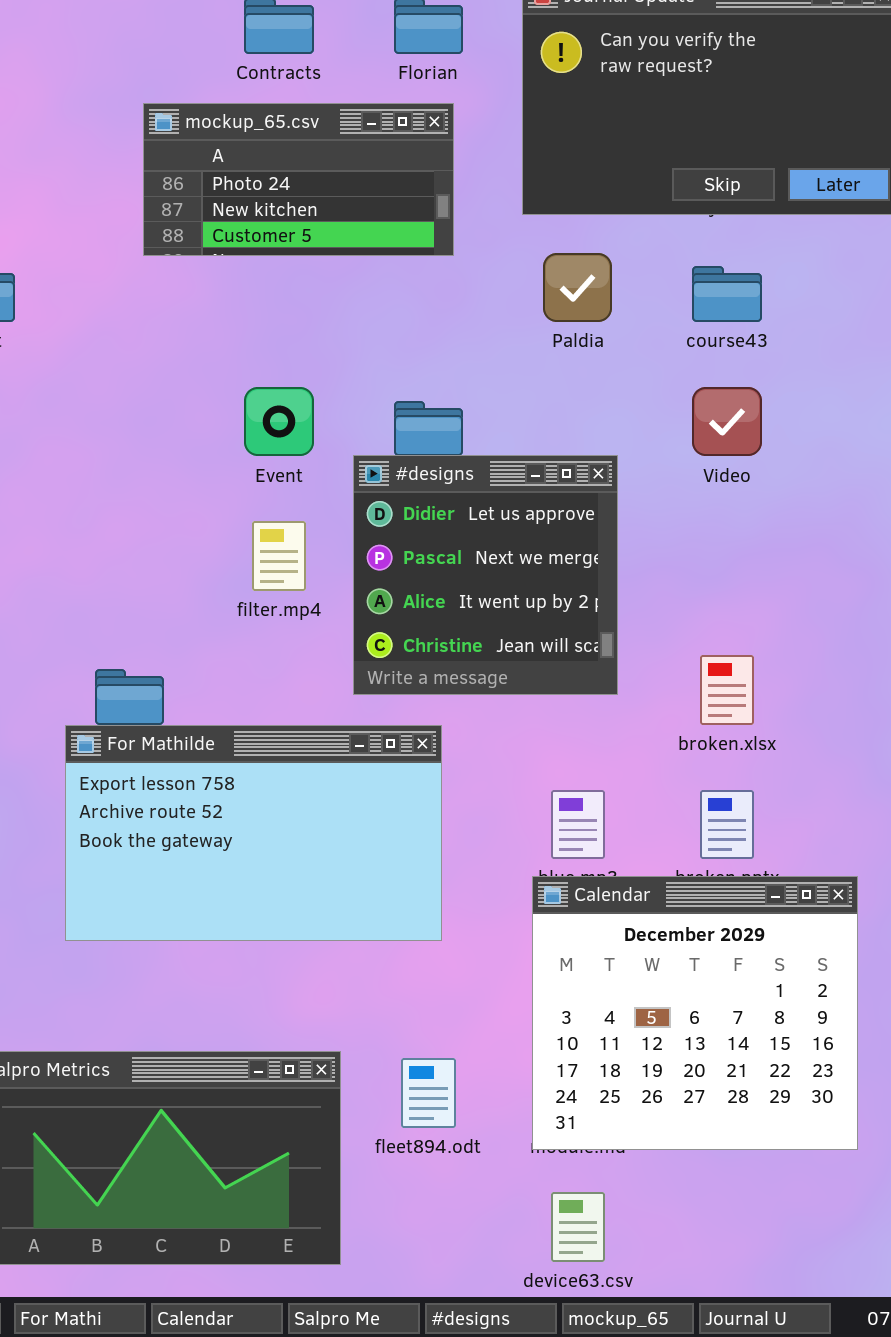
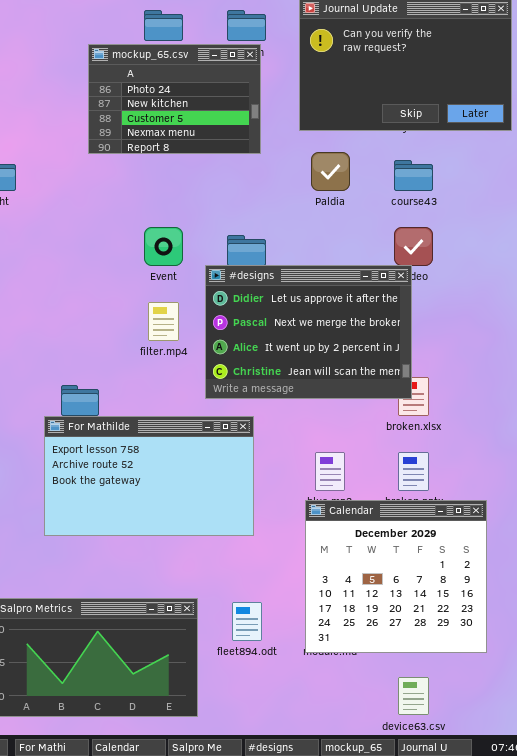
mockup_65.csv: [143,103,454,256] -> [88,44,261,154], resized
#designs: [353,455,618,695] -> [205,265,412,399], resized
device63.csv: [551,1192,605,1262] -> [398,677,429,715], moved

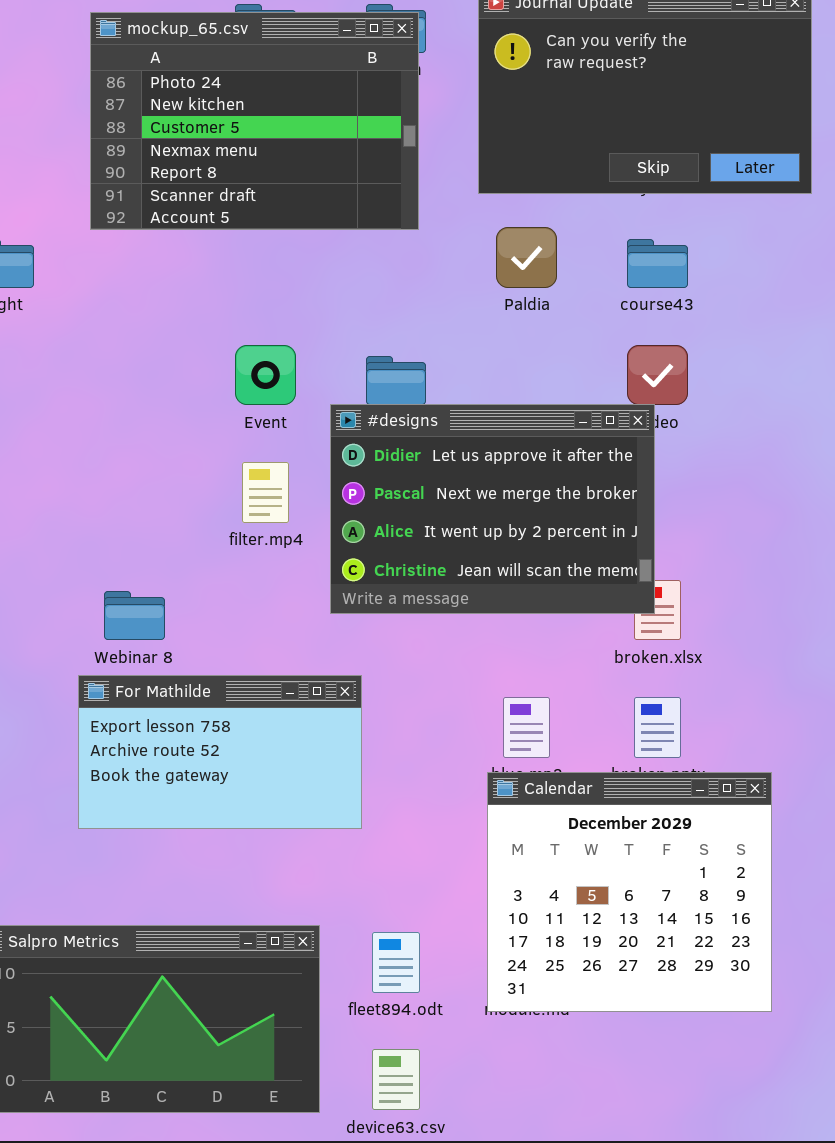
mockup_65.csv: [88,44,261,154] -> [90,12,419,230], resized
For Mathilde: [44,416,254,536] -> [78,675,362,829], resized
device63.csv: [398,677,429,715] -> [372,1049,420,1110], moved

